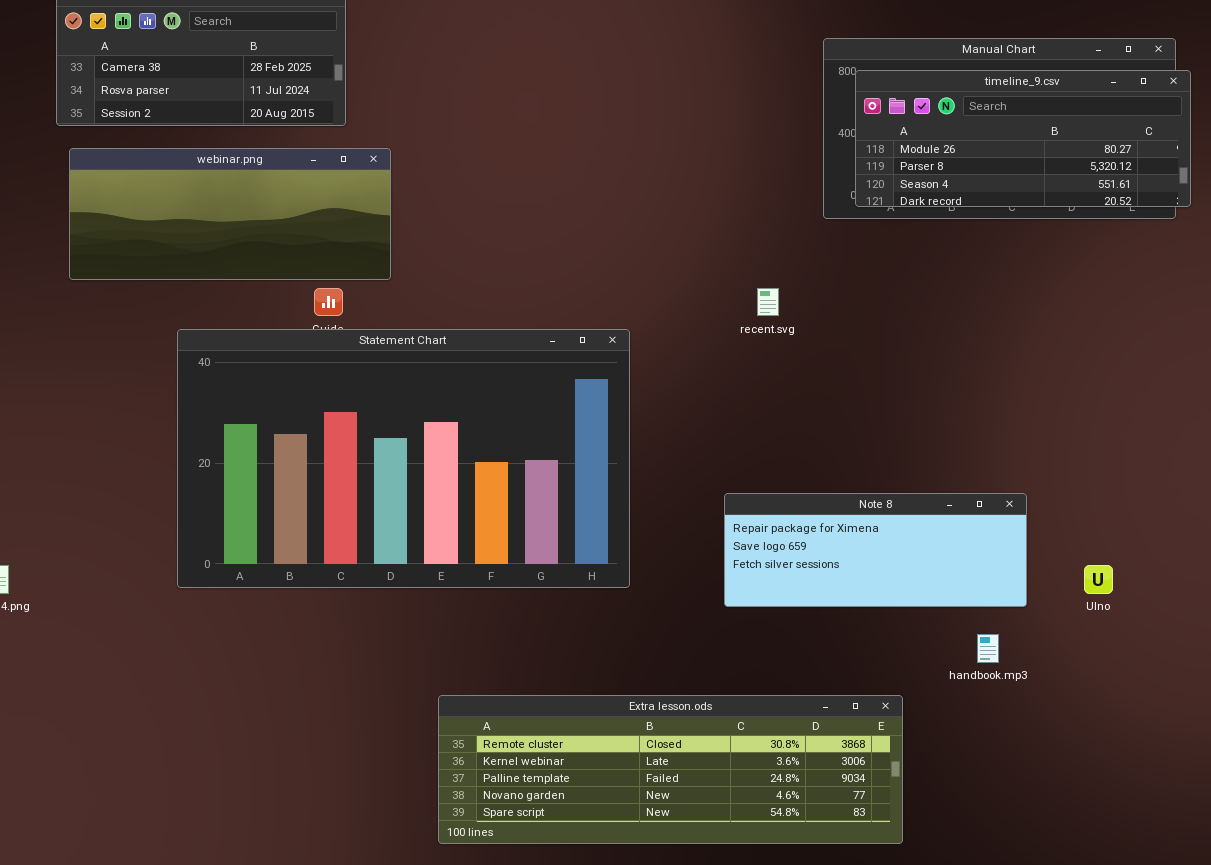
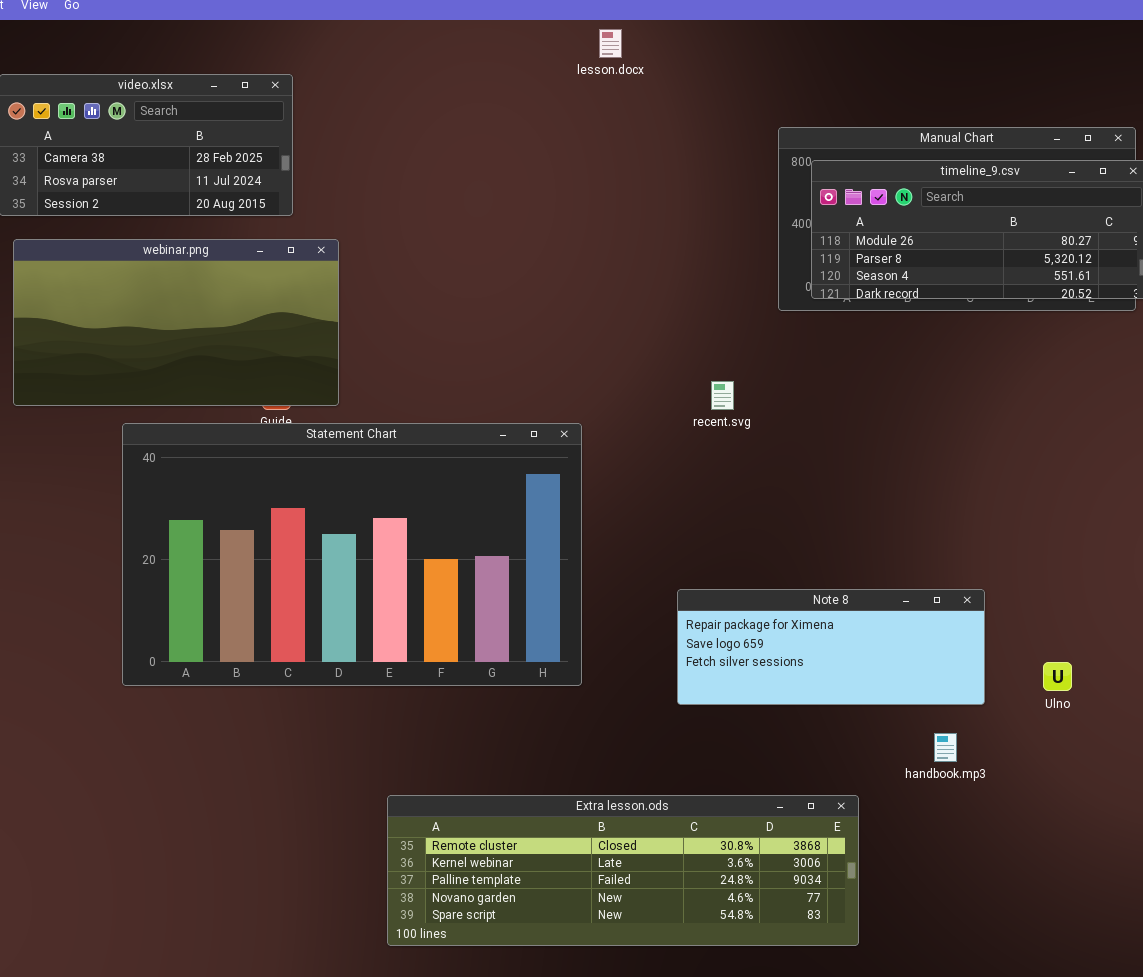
webinar.png: [69,148,391,280] -> [13,239,339,406], resized

